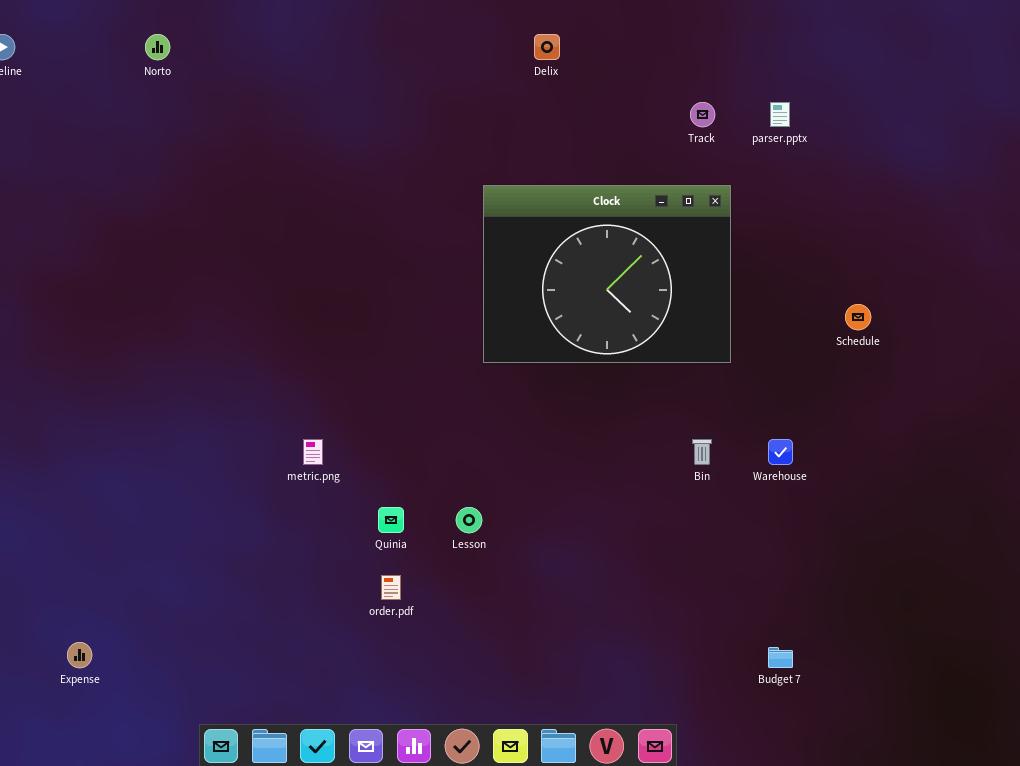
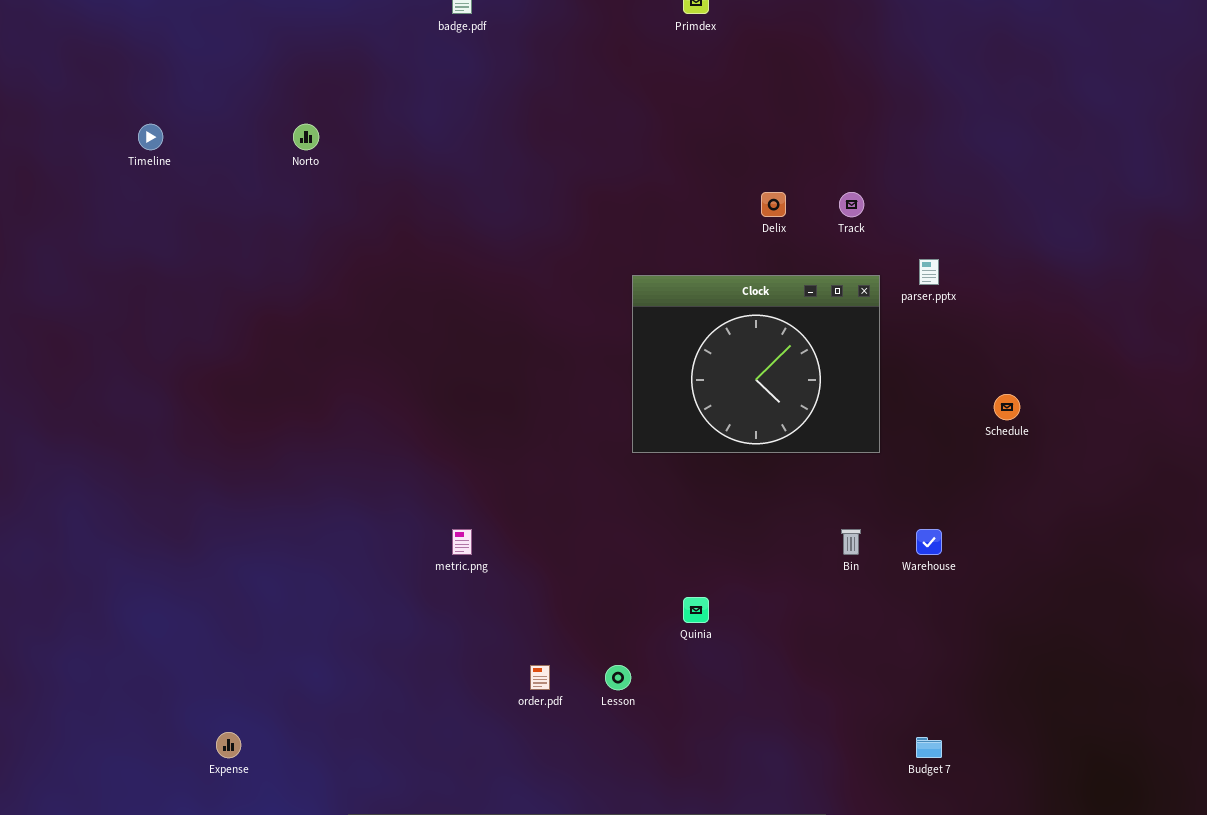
Delix: [534,34,560,60] -> [761,192,786,217], moved
parser.pptx: [770,102,790,127] -> [919,259,939,285], moved
Quinia: [378,507,404,533] -> [683,597,709,623], moved
Lesson: [456,507,482,533] -> [605,665,631,690], moved

